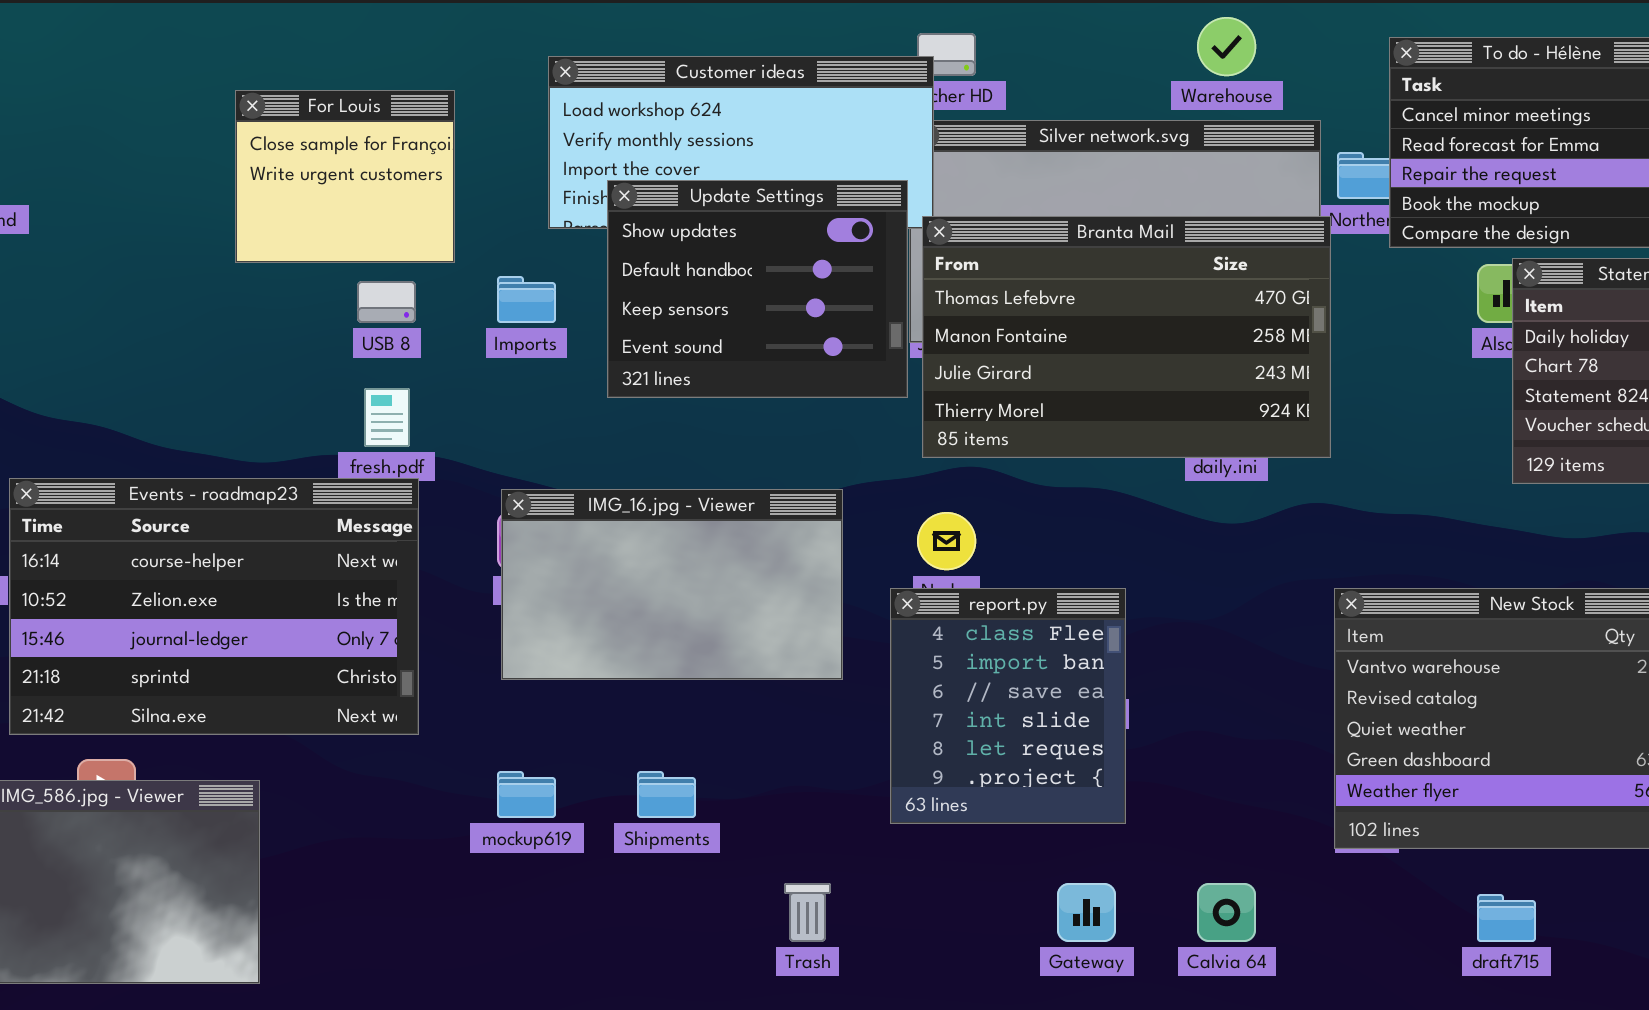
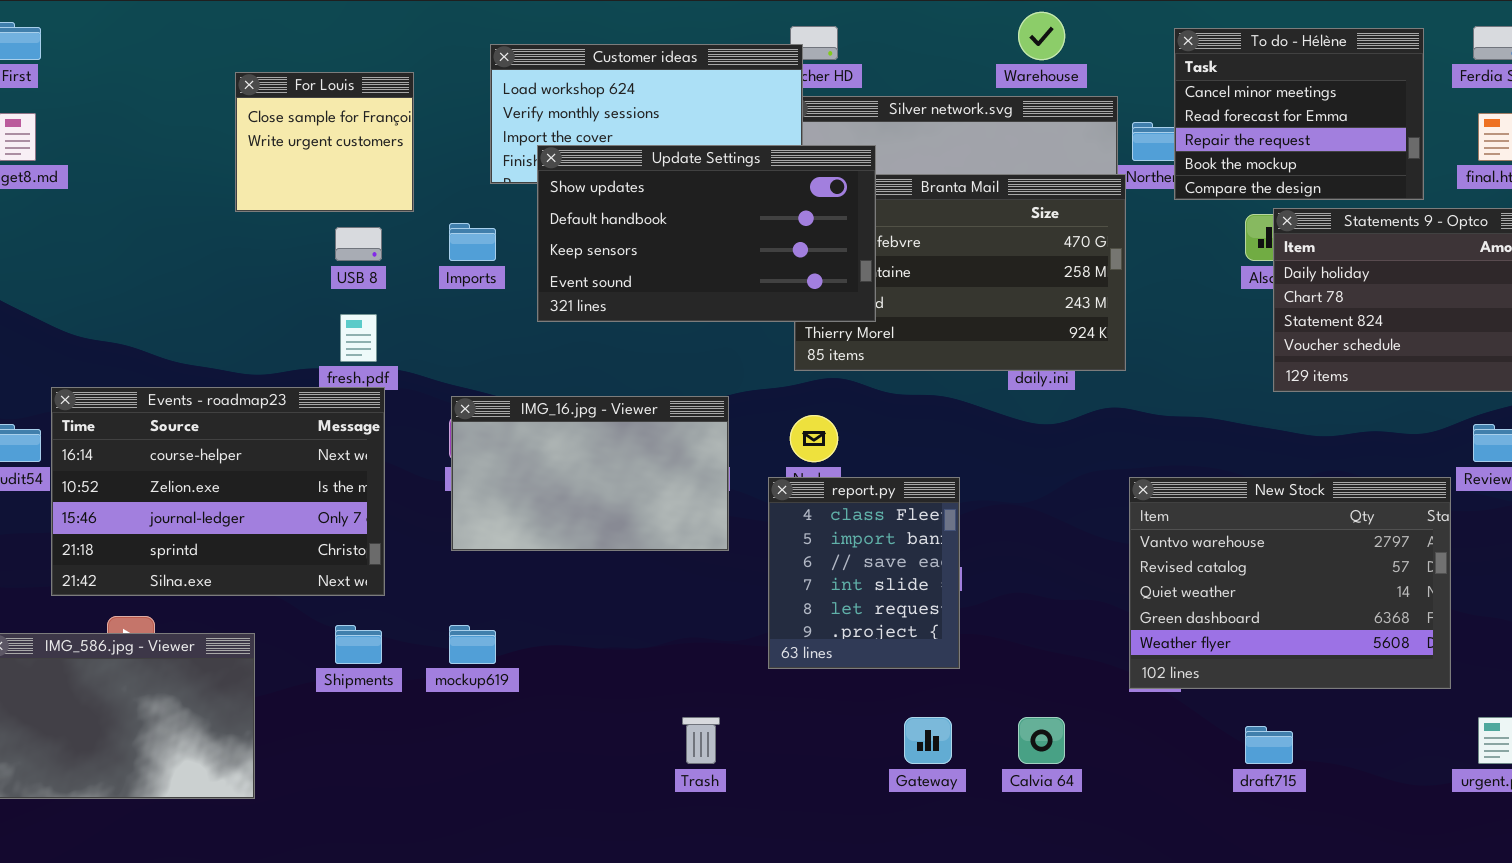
Update Settings: [607,180,908,398] -> [537,145,876,322], resized
Shipments: [637,771,696,818] -> [335,625,382,664], moved

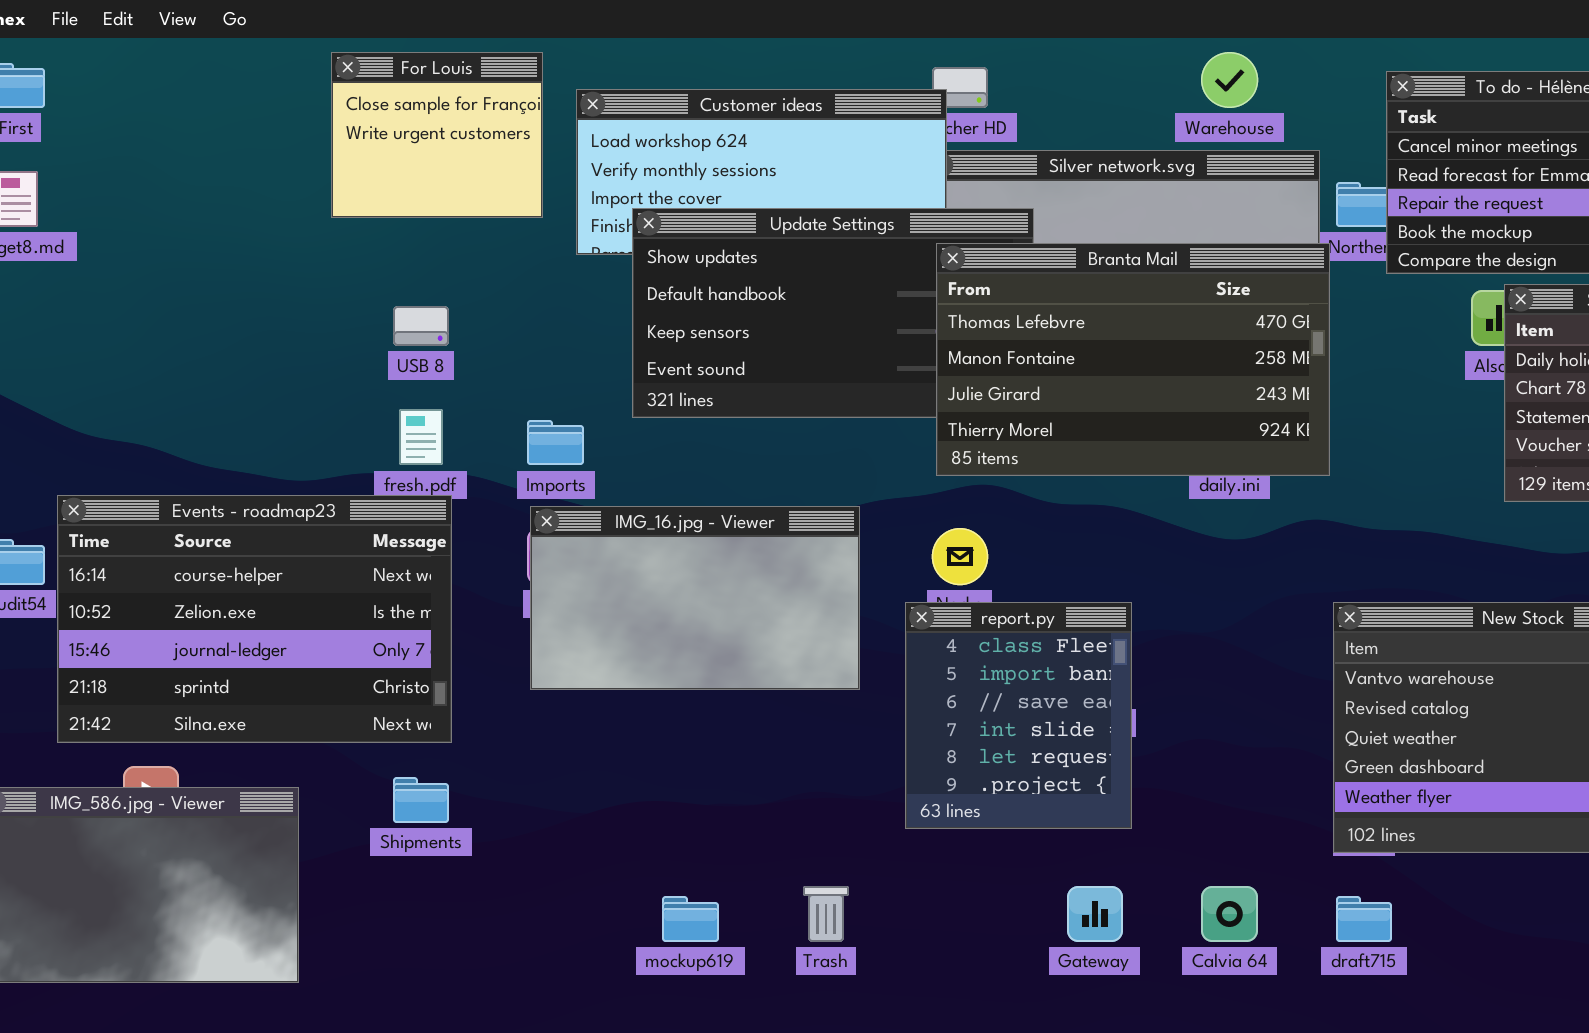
For Louis: [235,72,414,212] -> [331,52,543,218], moved
Branta Mail: [794,174,1126,371] -> [936,243,1330,476], raised
Imports: [449,223,496,261] -> [527,420,584,465], moved
mockup619: [449,625,496,664] -> [662,896,719,942], moved
draft715: [1245,726,1293,764] -> [1336,896,1392,942], moved

